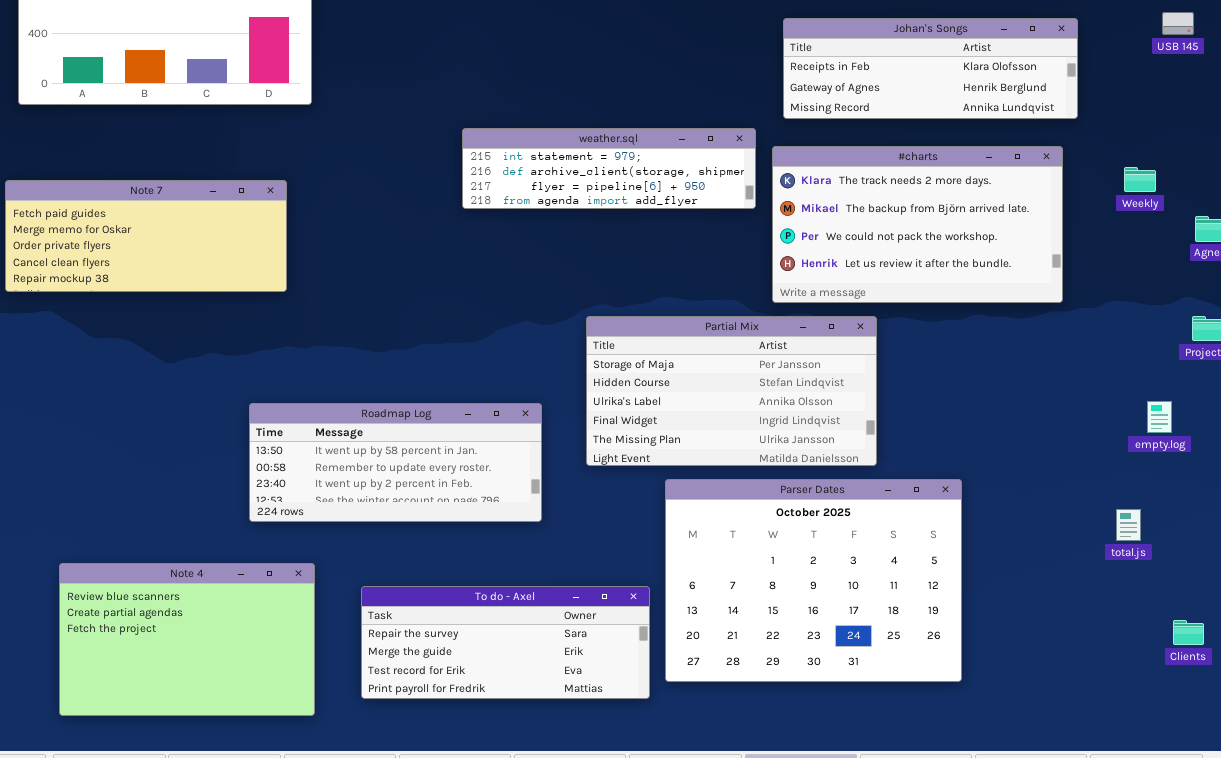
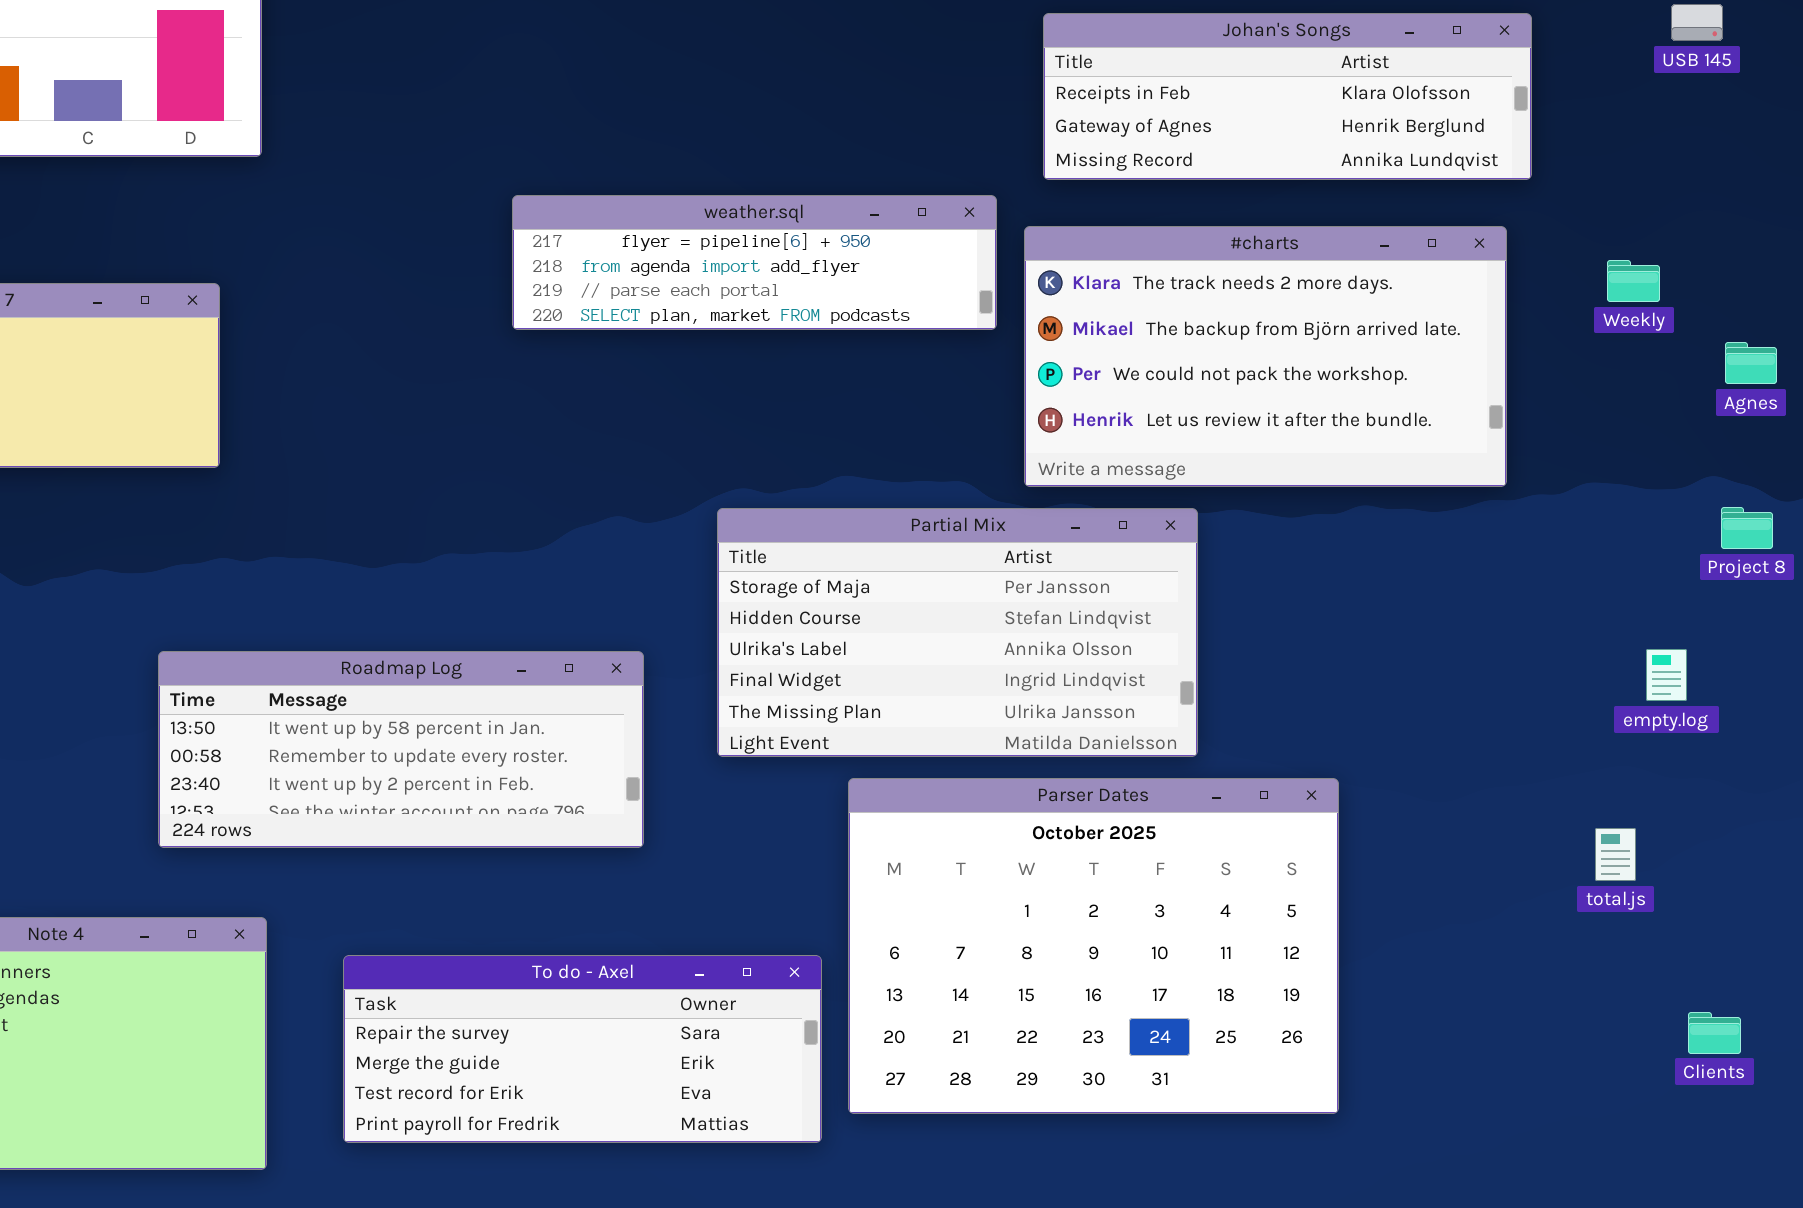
weather.sql: [462,128,756,209] -> [512,195,997,330], scrolled down 2 rows

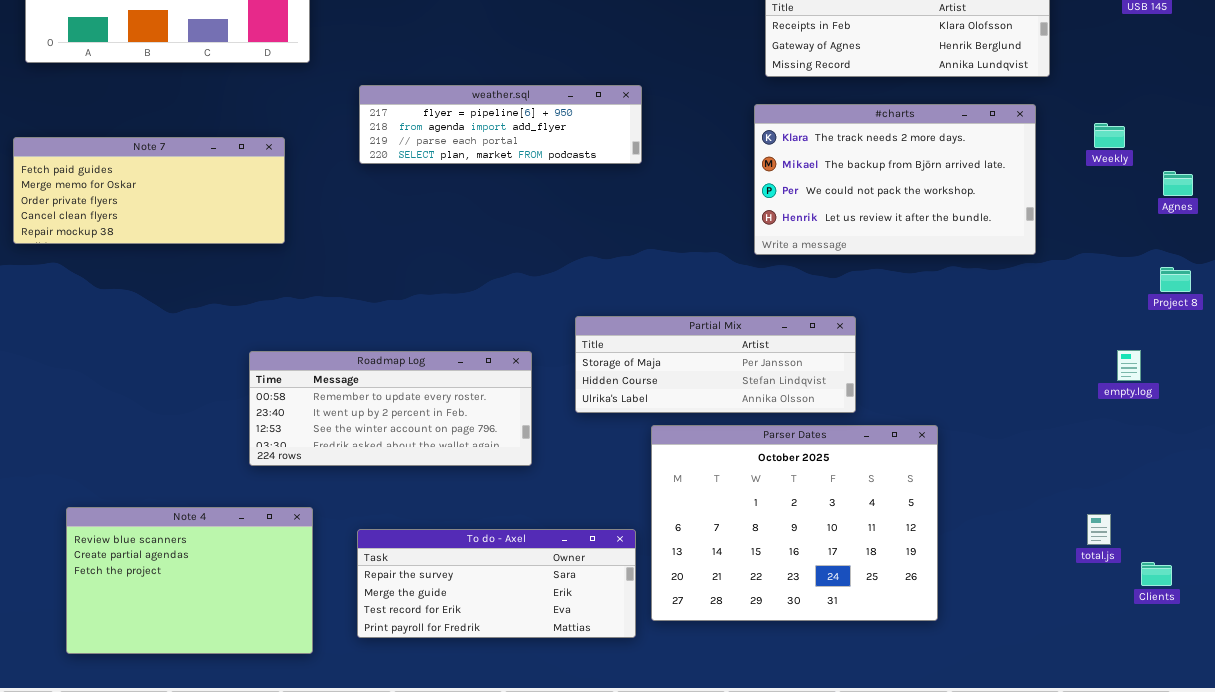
weather.sql: [512,195,997,330] -> [359,85,642,164], moved
Partial Mix: [717,508,1198,757] -> [575,316,856,413], resized
Roadmap Log: [158,651,644,848] -> [249,351,532,466], scrolled down 1 row
total.js: [1595,828,1636,881] -> [1087,514,1111,545], moved

